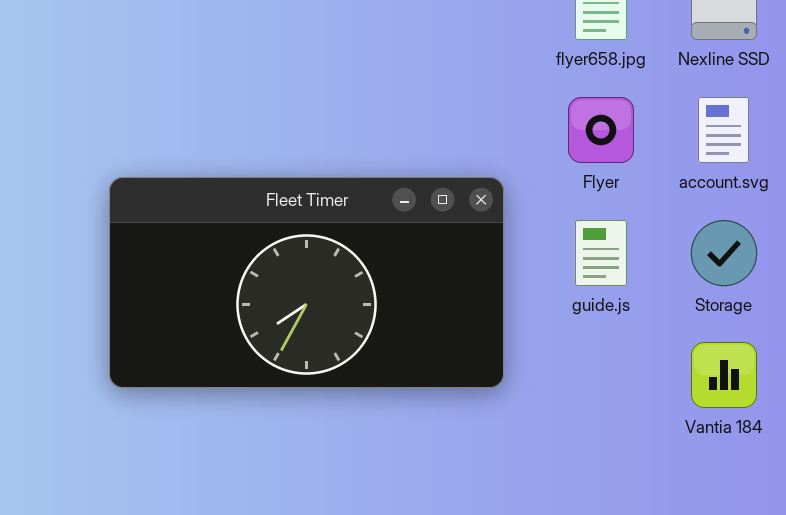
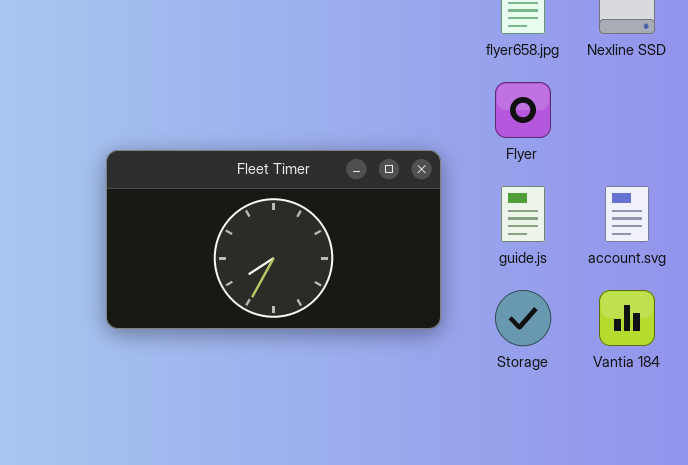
account.svg: [698,97,749,163] -> [605,186,649,242], moved
Storage: [691,220,757,286] -> [495,290,551,346], moved

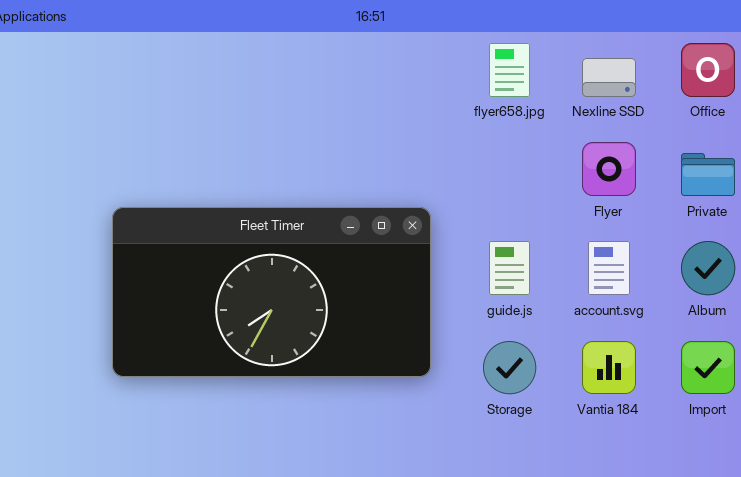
Flyer: [495,82,551,138] -> [582,142,636,196], moved

